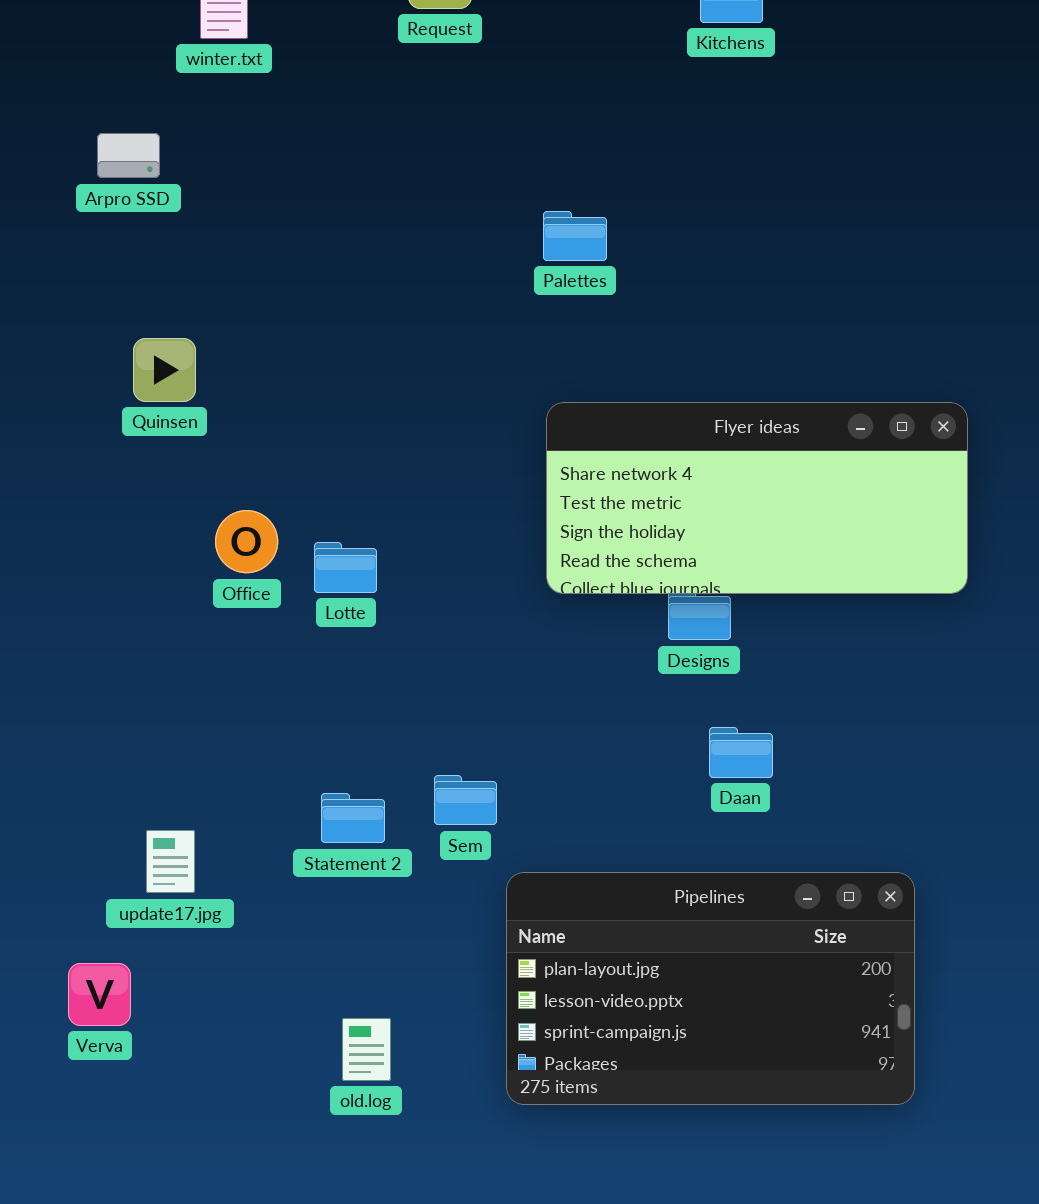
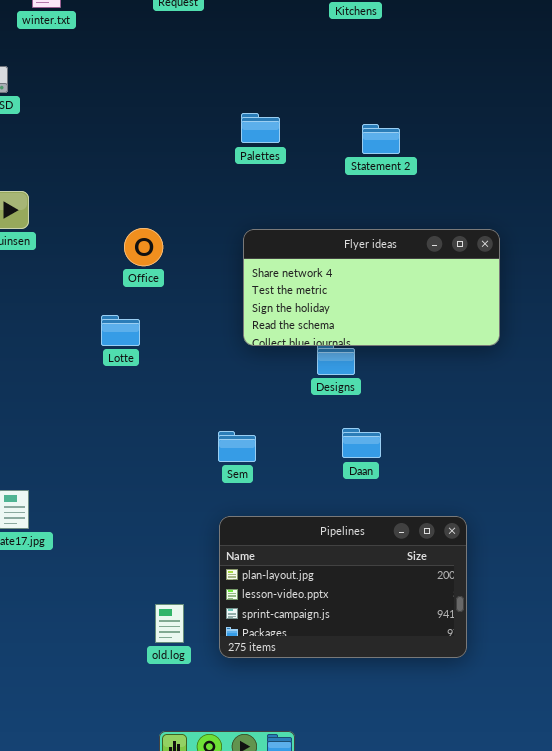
Office: [215,510,278,573] -> [124,228,163,266], moved
Sem: [434,775,497,825] -> [218,431,256,462], moved
Statement 2: [321,793,385,843] -> [362,124,400,154], moved
old.log: [342,1018,391,1081] -> [155,604,184,643], moved

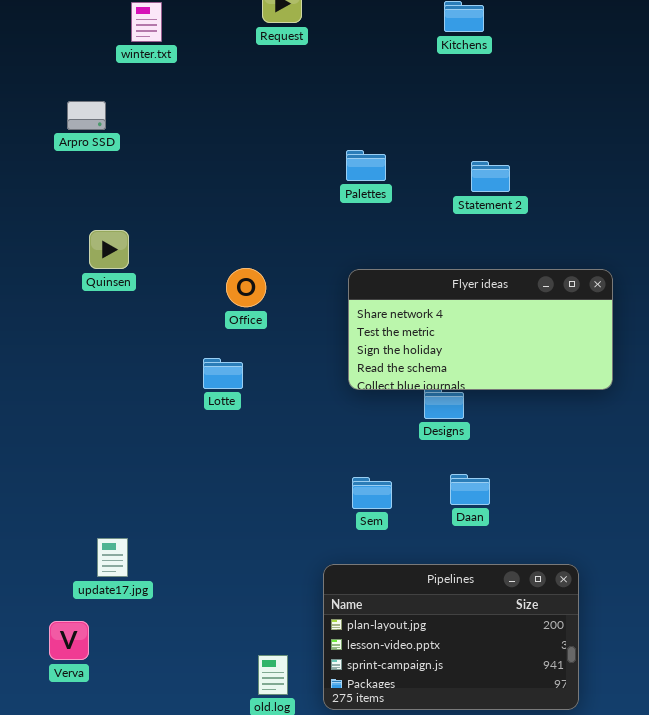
Sem: [218,431,256,462] -> [352,477,392,509], moved

